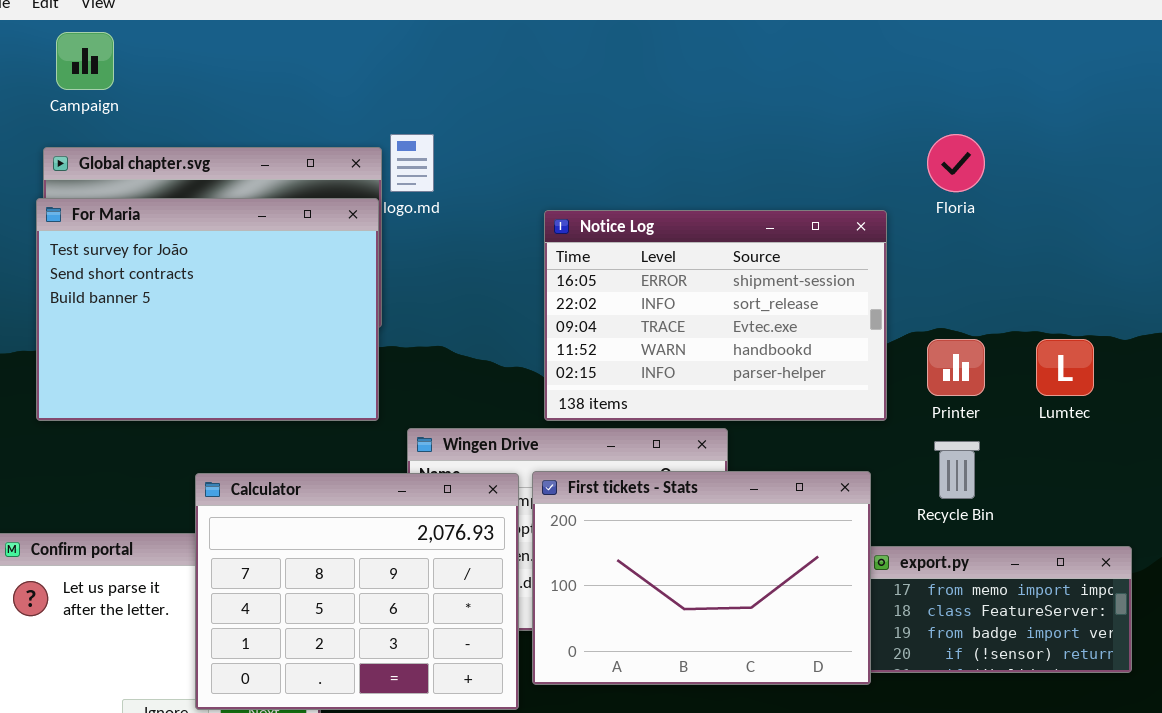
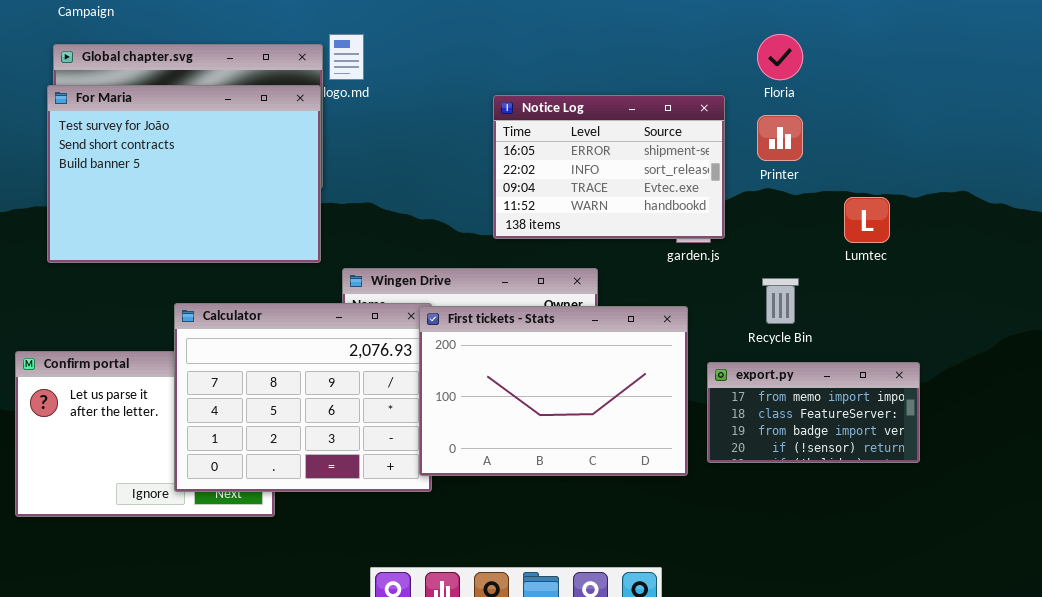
Notice Log: [544,210,887,421] -> [493,95,725,239], resized
Printer: [927,339,985,396] -> [757,115,803,161], moved
First tickets - Stats: [532,471,871,685] -> [419,306,688,476], moved

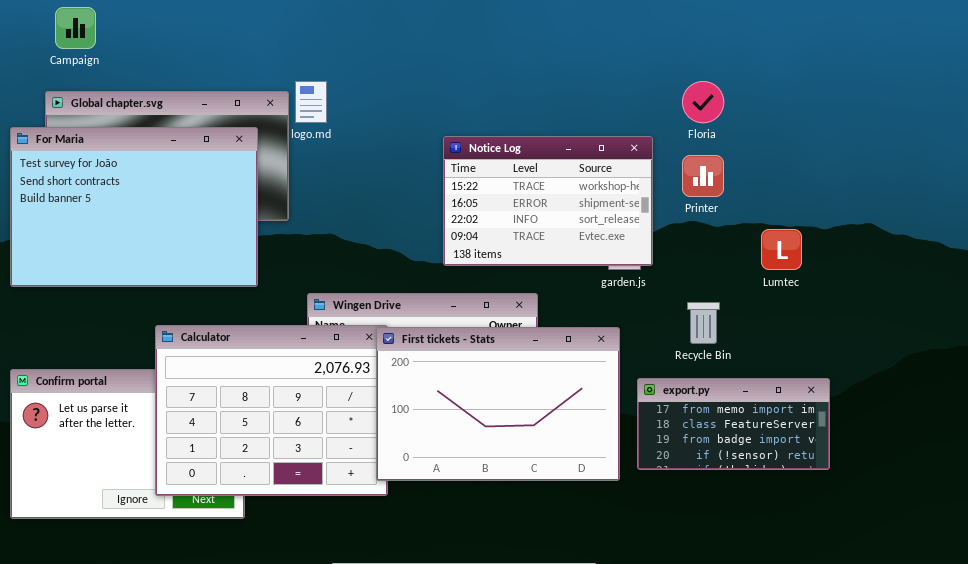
For Maria: [47,85,321,263] -> [10,127,258,287], moved
Notice Log: [493,95,725,239] -> [443,136,653,266], scrolled up 1 row

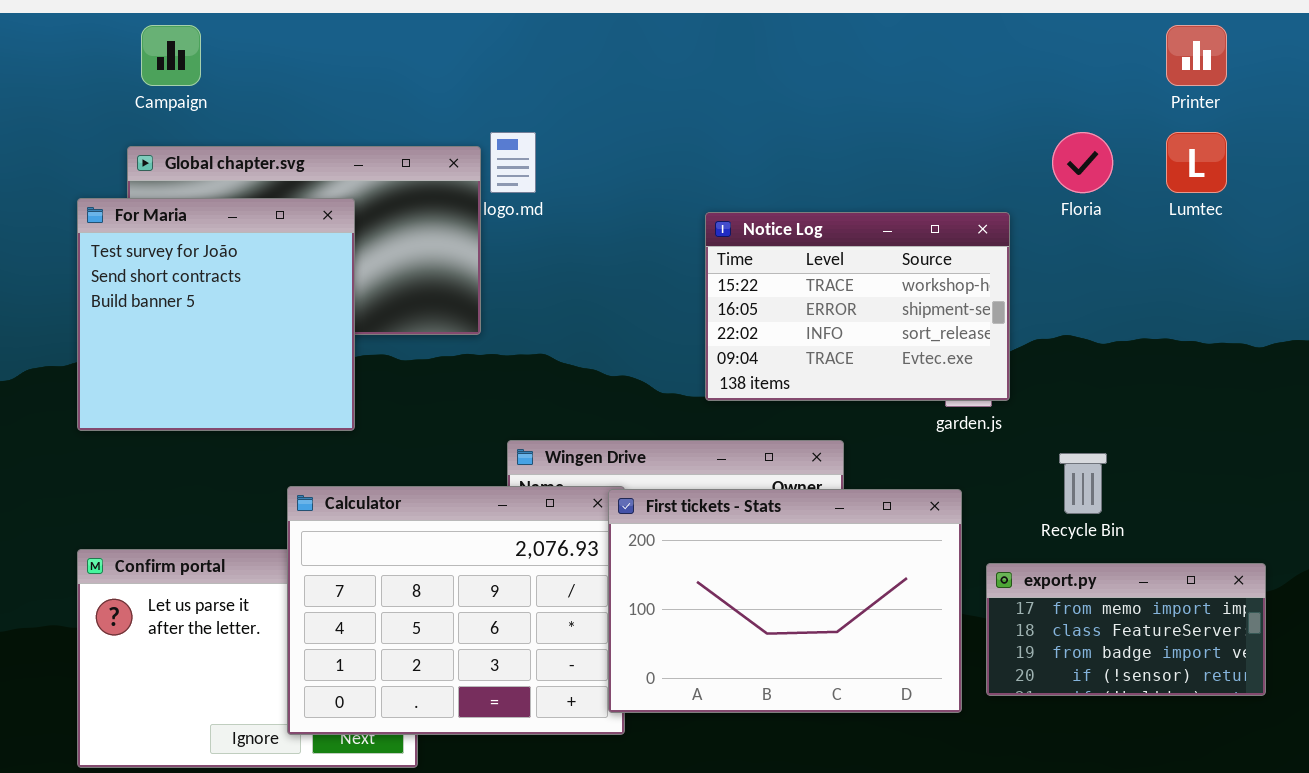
For Maria: [10,127,258,287] -> [77,198,355,431], resized
Printer: [682,155,724,197] -> [1166,25,1227,86], moved
Lumtec: [761,229,802,270] -> [1166,132,1227,193], moved

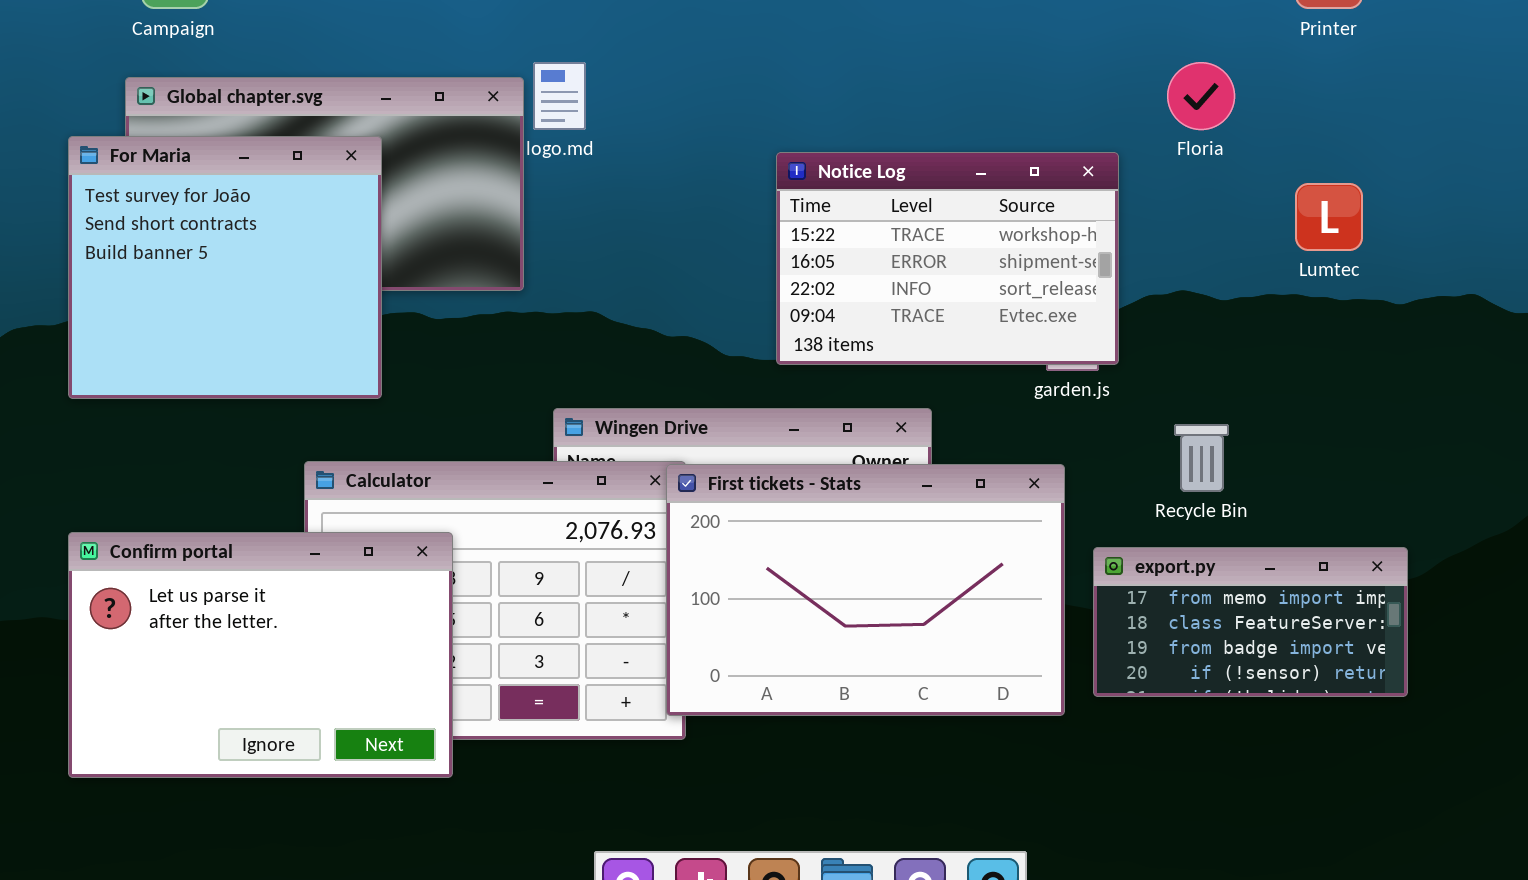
Lumtec: [1166,132,1227,193] -> [1295,183,1363,251], moved
Confirm portal: [77,549,418,768] -> [68,532,453,778], raised

